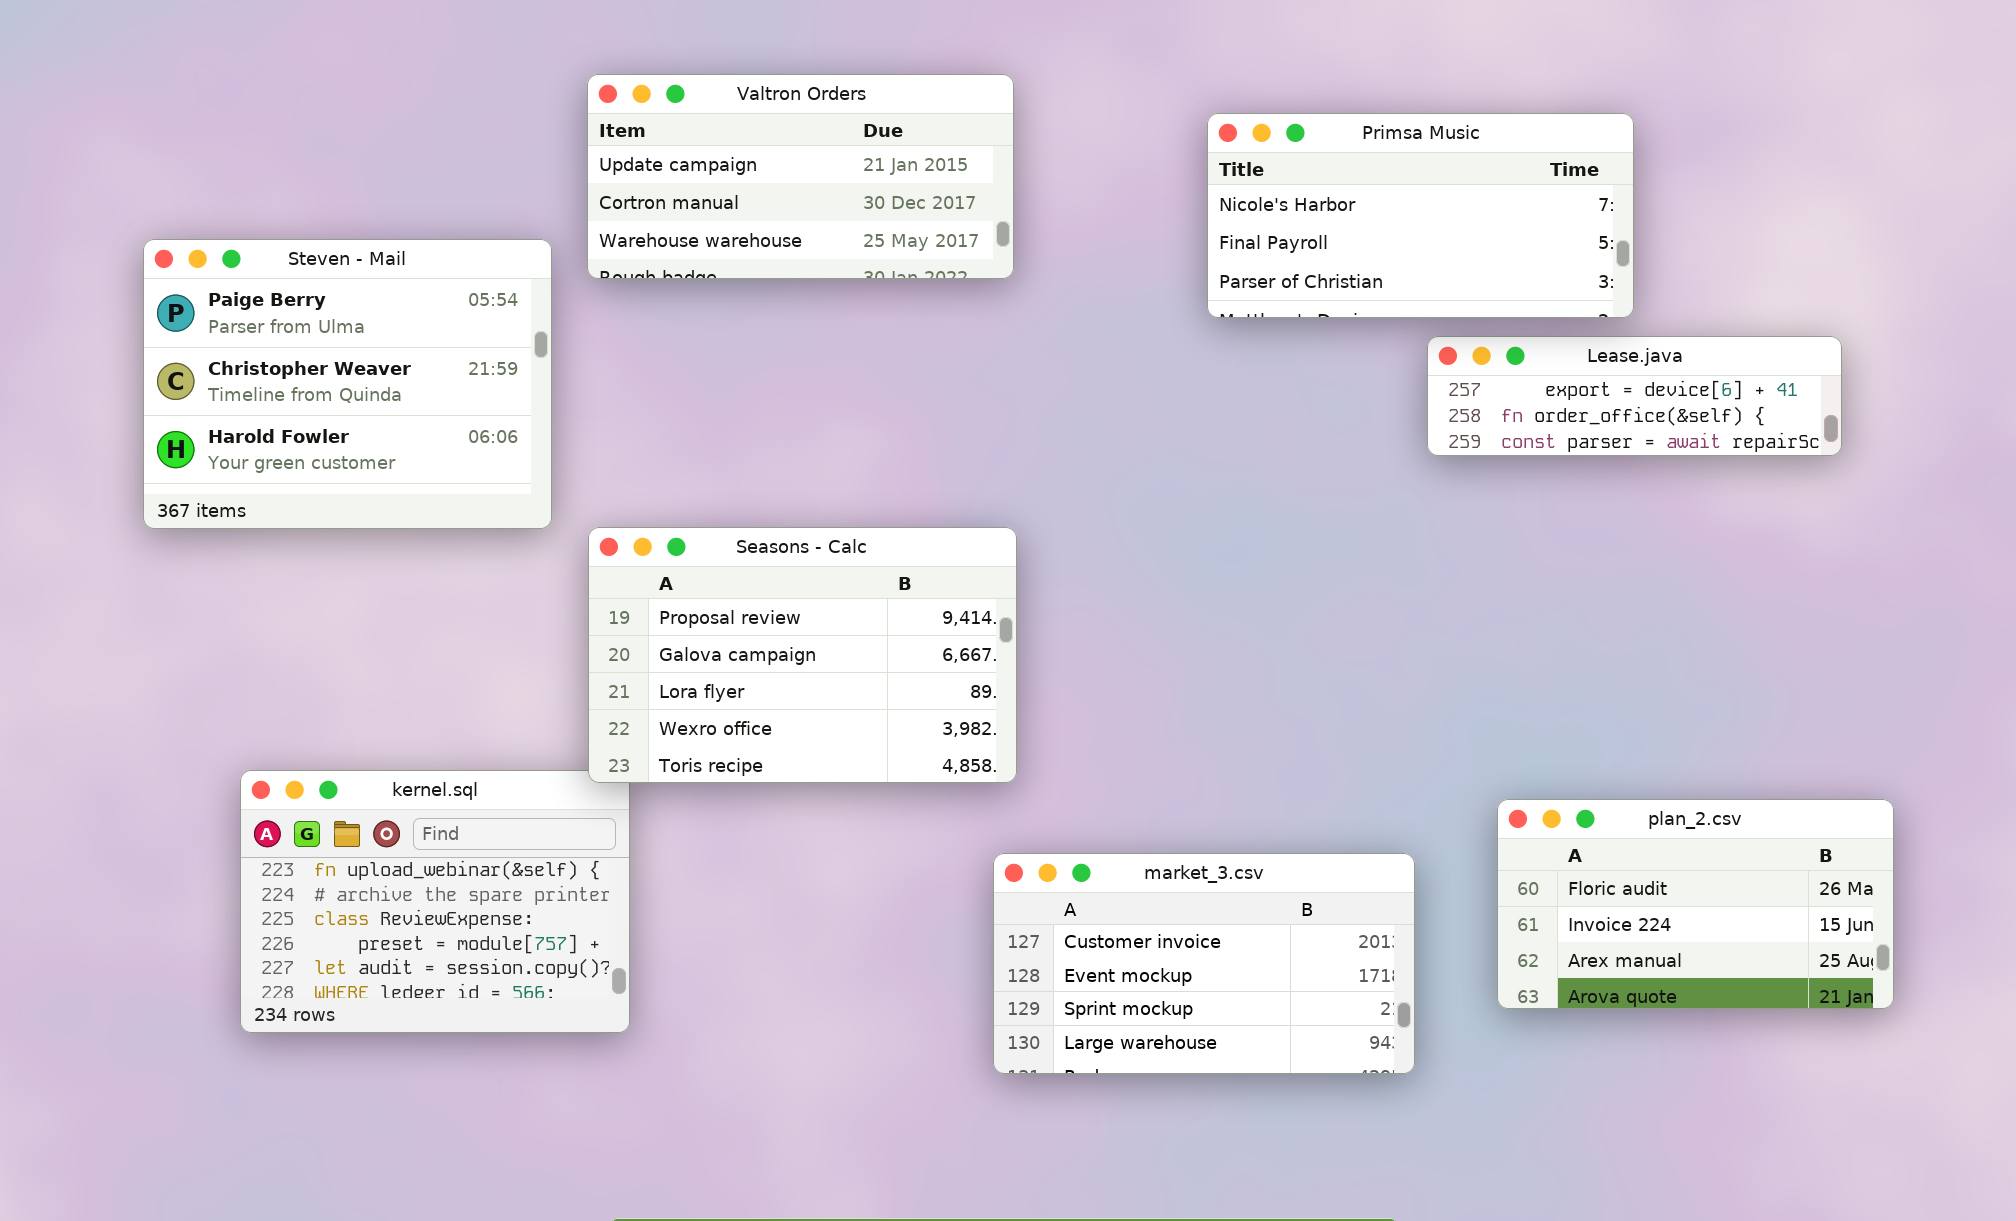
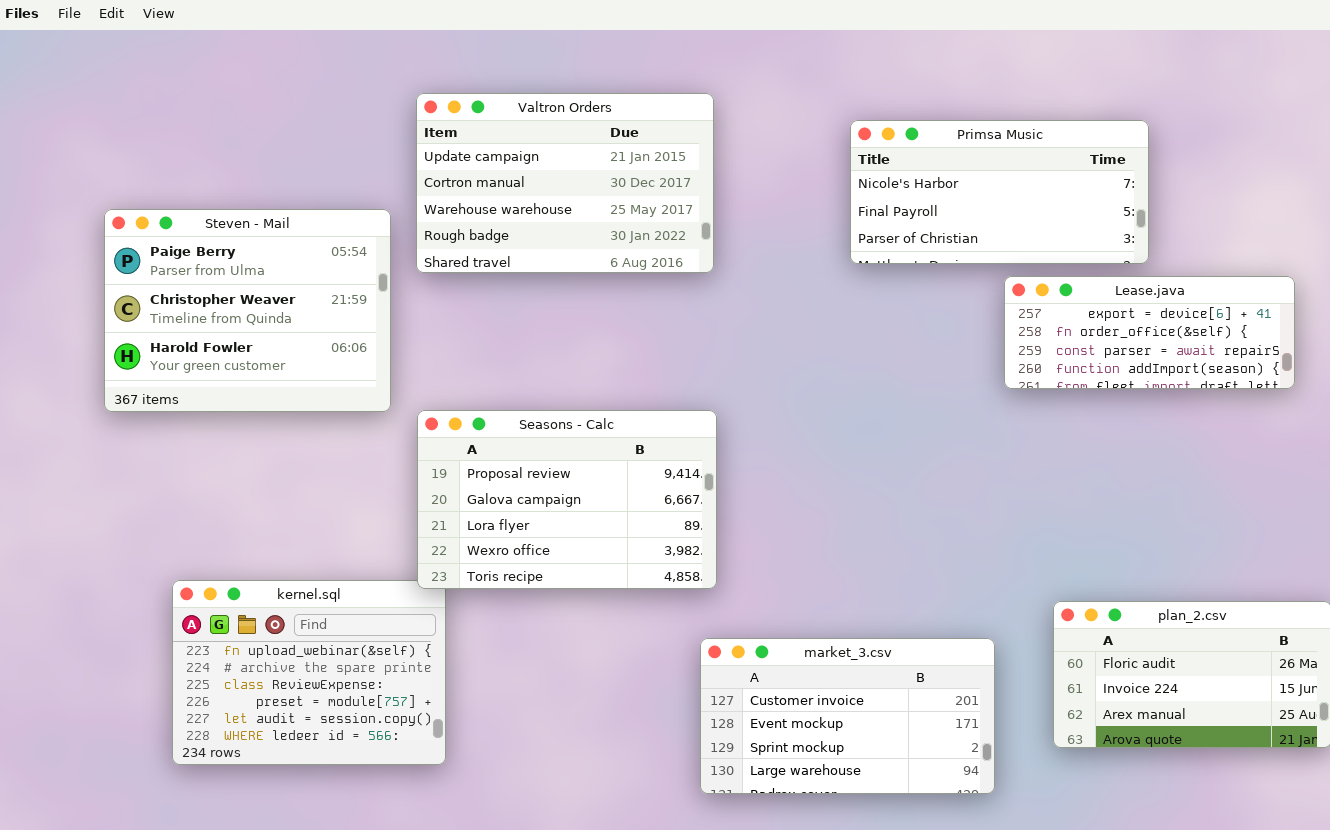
Valtron Orders: [587,74,1014,279] -> [416,93,714,273], resized
Lease.java: [1427,336,1842,456] -> [1004,276,1295,389], resized

